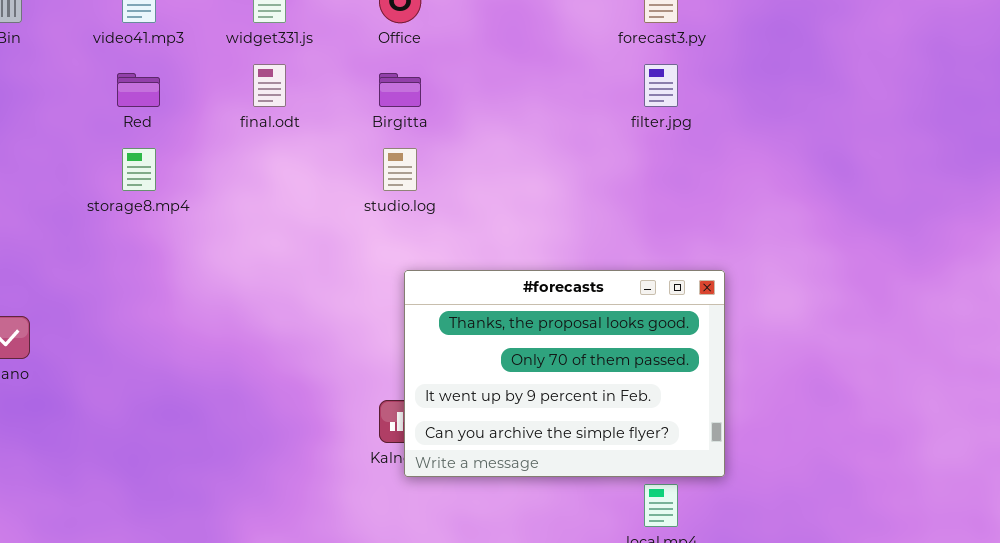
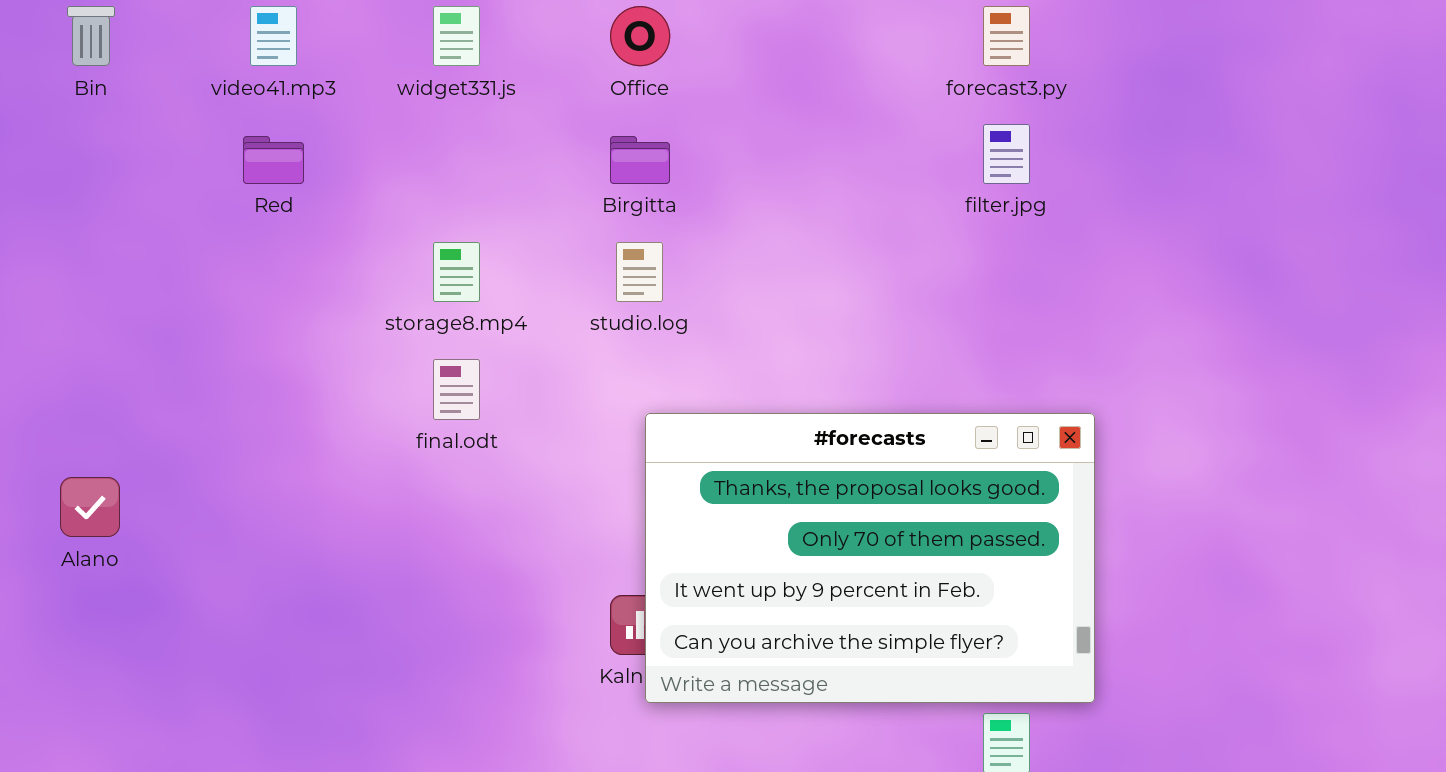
final.odt: [253,64,286,107] -> [433,359,480,420], moved
storage8.mp4: [122,148,156,191] -> [433,242,480,302], moved

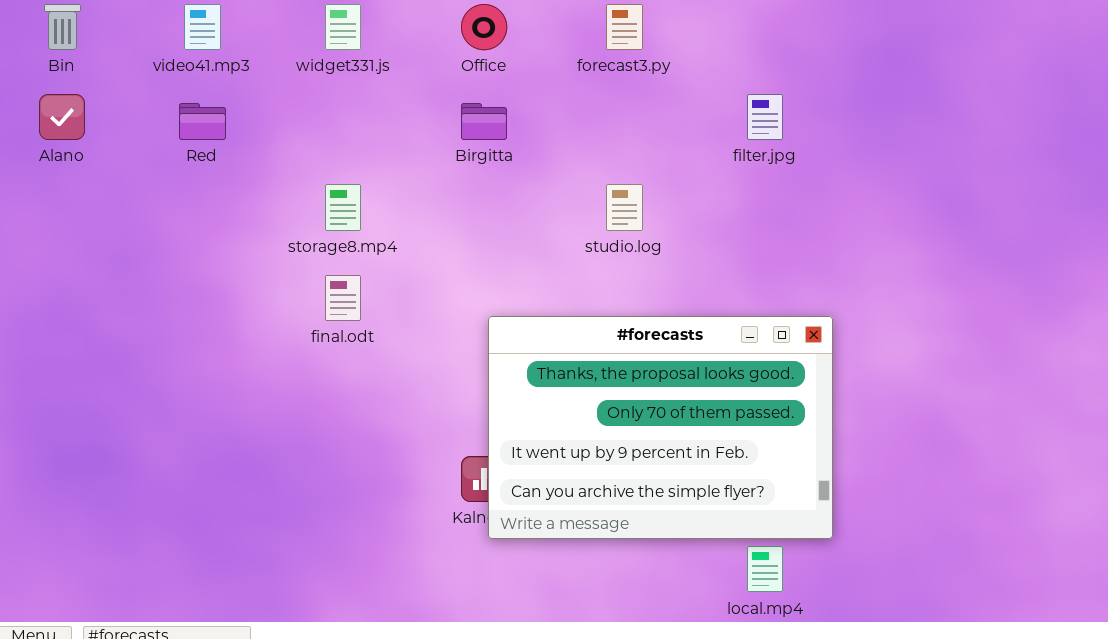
forecast3.py: [983,6,1030,66] -> [606,4,643,50], moved
studio.log: [616,242,663,302] -> [606,184,643,231], moved
Alano: [60,477,120,537] -> [39,94,85,140], moved

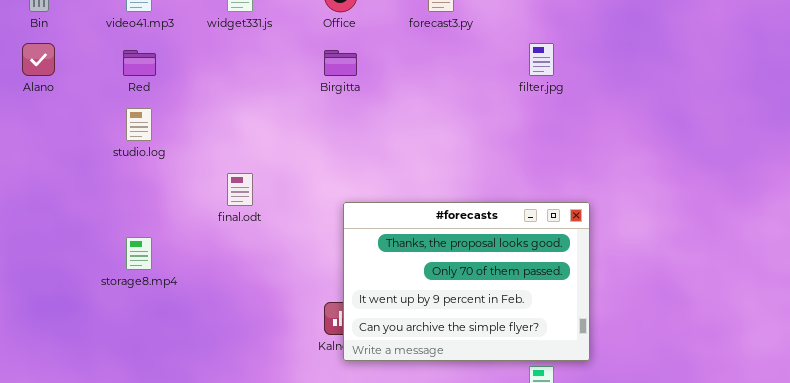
storage8.mp4: [325,184,361,231] -> [126,237,152,270], moved
studio.log: [606,184,643,231] -> [126,108,152,141], moved

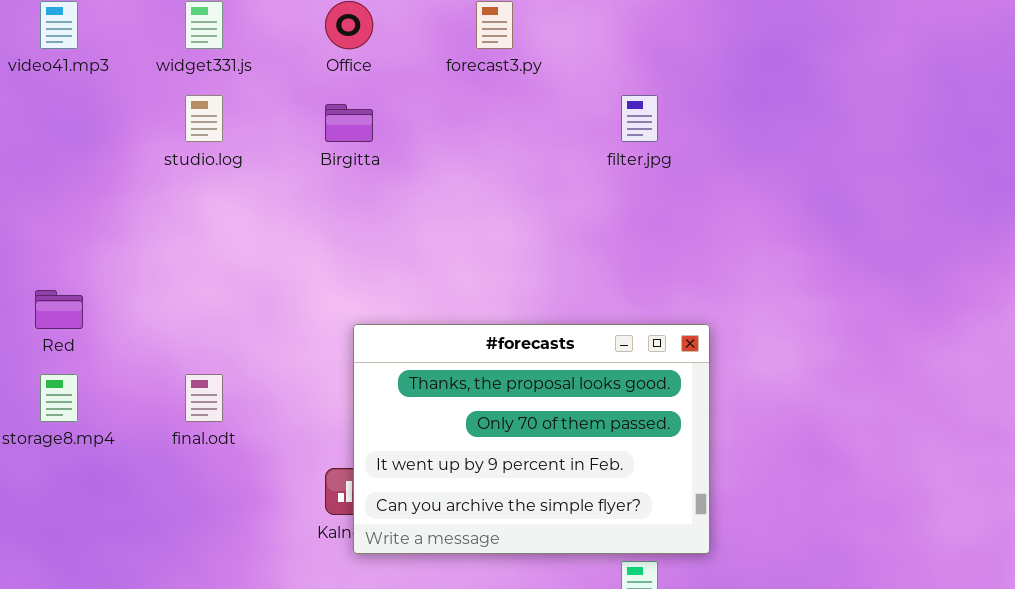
Red: [123,50,156,76] -> [35,290,83,329], moved
studio.log: [126,108,152,141] -> [185,95,223,142], moved
final.odt: [227,173,253,206] -> [185,374,223,422], moved

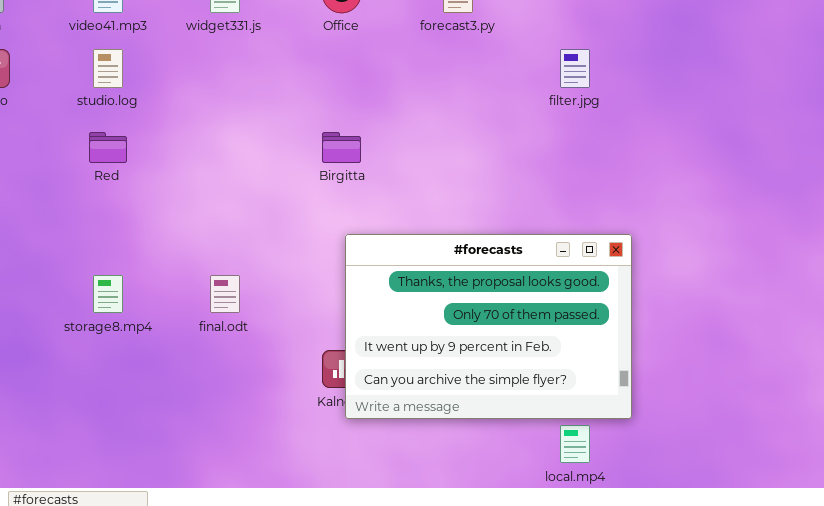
studio.log: [185,95,223,142] -> [93,49,123,88], moved
Birgitta: [325,104,373,142] -> [322,132,361,163], moved
Red: [35,290,83,329] -> [89,132,127,163], moved

